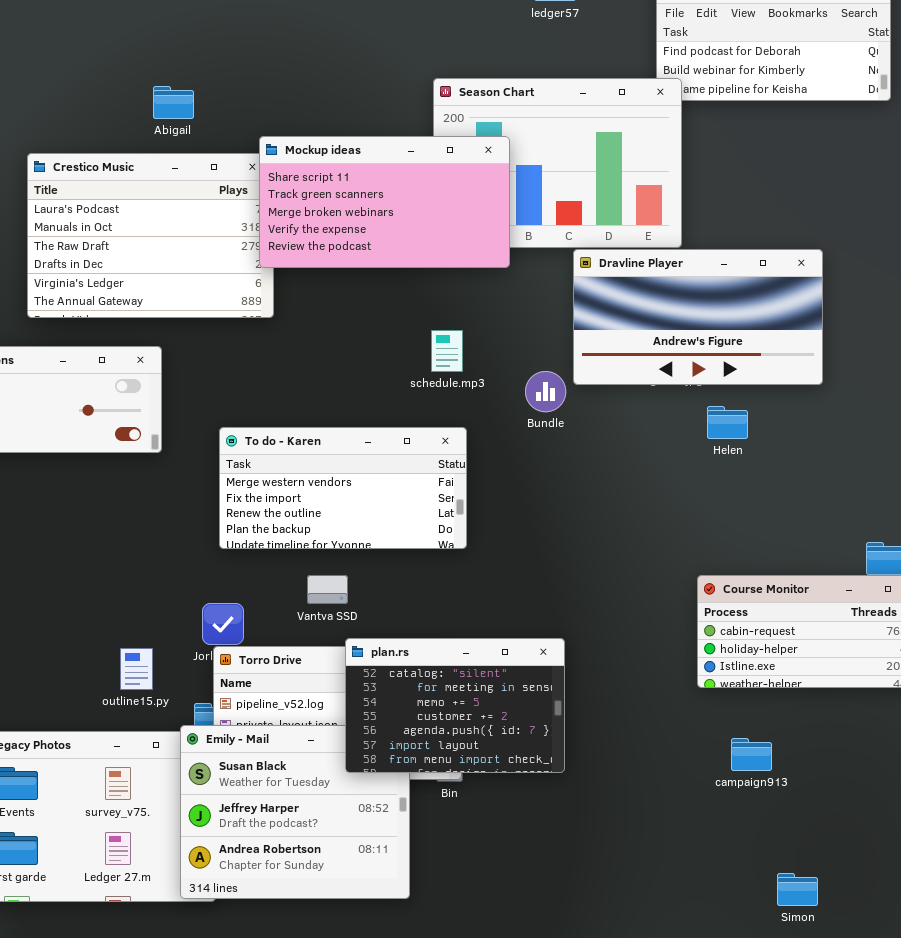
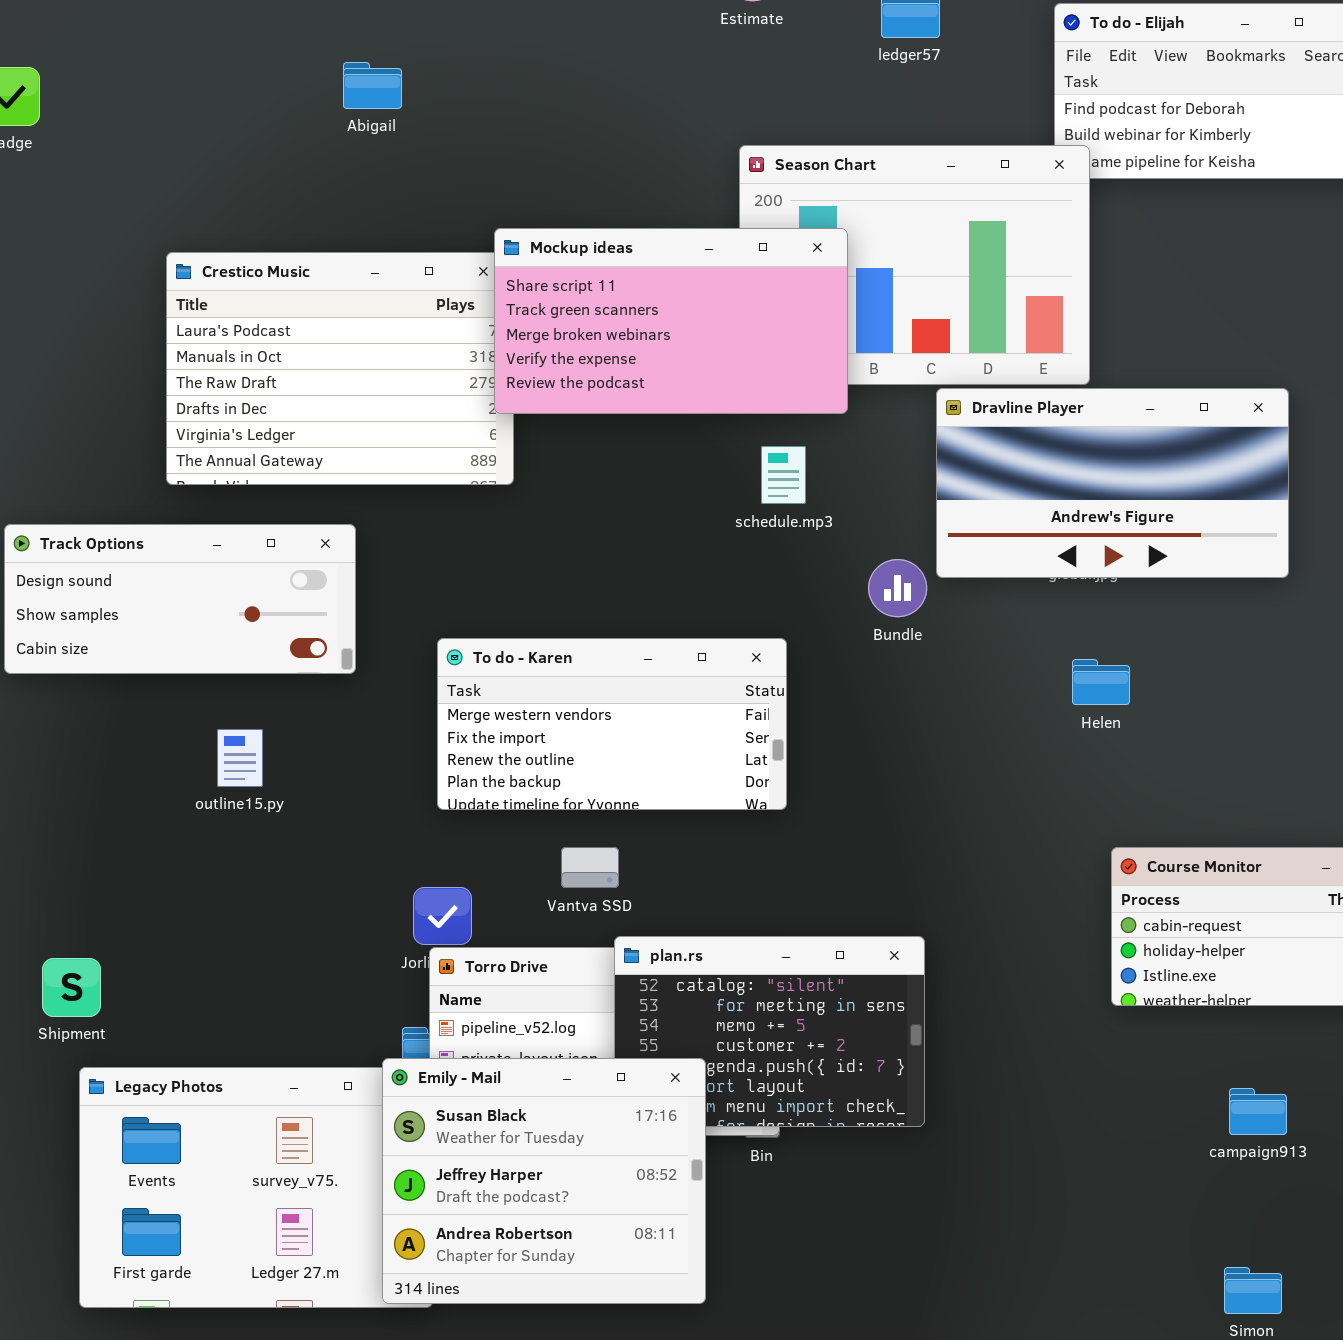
Abigail: [153,86,194,119] -> [343,62,402,109], moved
schedule.mp3: [431,330,463,372] -> [761,446,806,504], moved
Helen: [707,406,748,439] -> [1072,659,1130,705], moved
outline15.py: [120,648,153,690] -> [217,729,263,787], moved
Emily - Mail: [180,725,410,899] -> [382,1058,706,1304], raised
campaign913: [731,738,772,771] -> [1229,1088,1287,1135], moved

